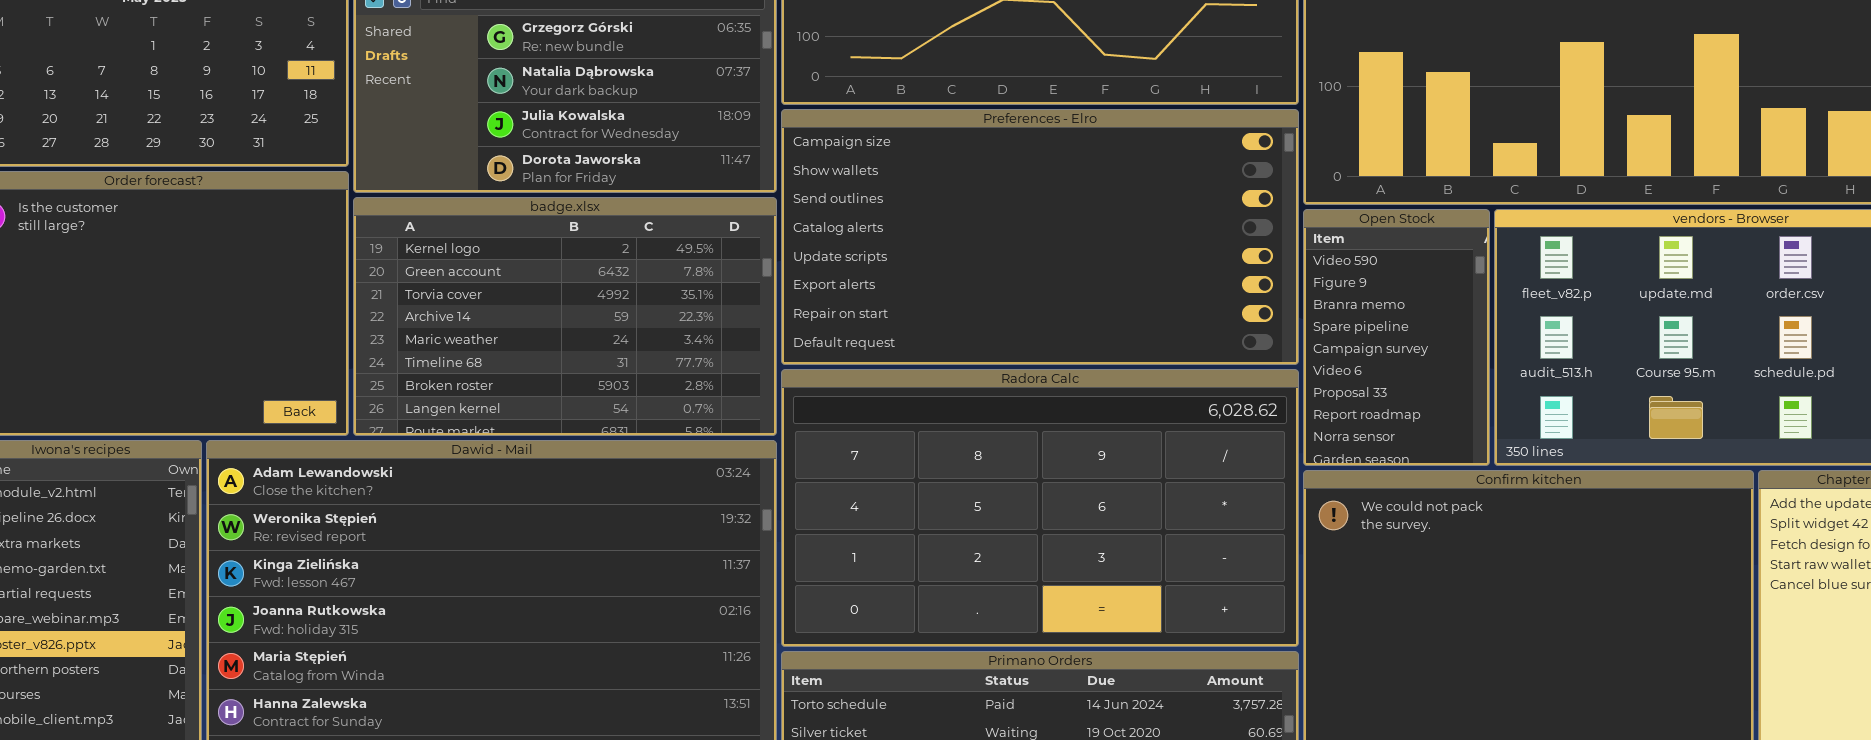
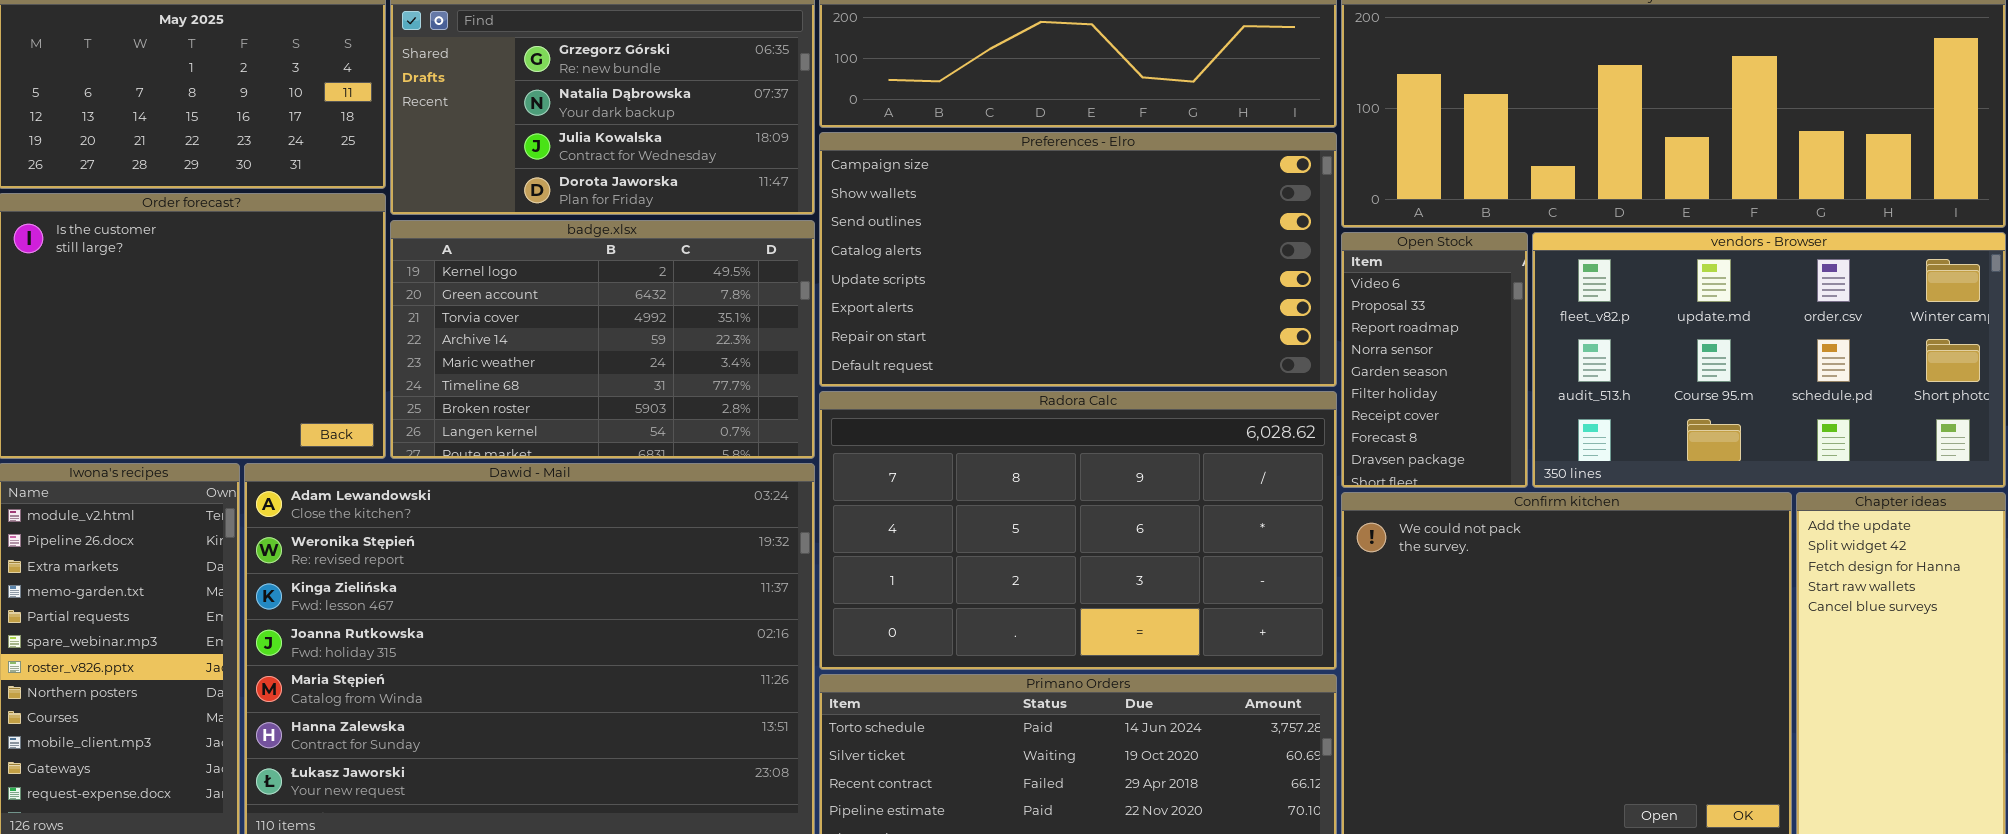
Open Stock: [1303,209,1490,466] -> [1341,232,1528,488], scrolled down 5 rows

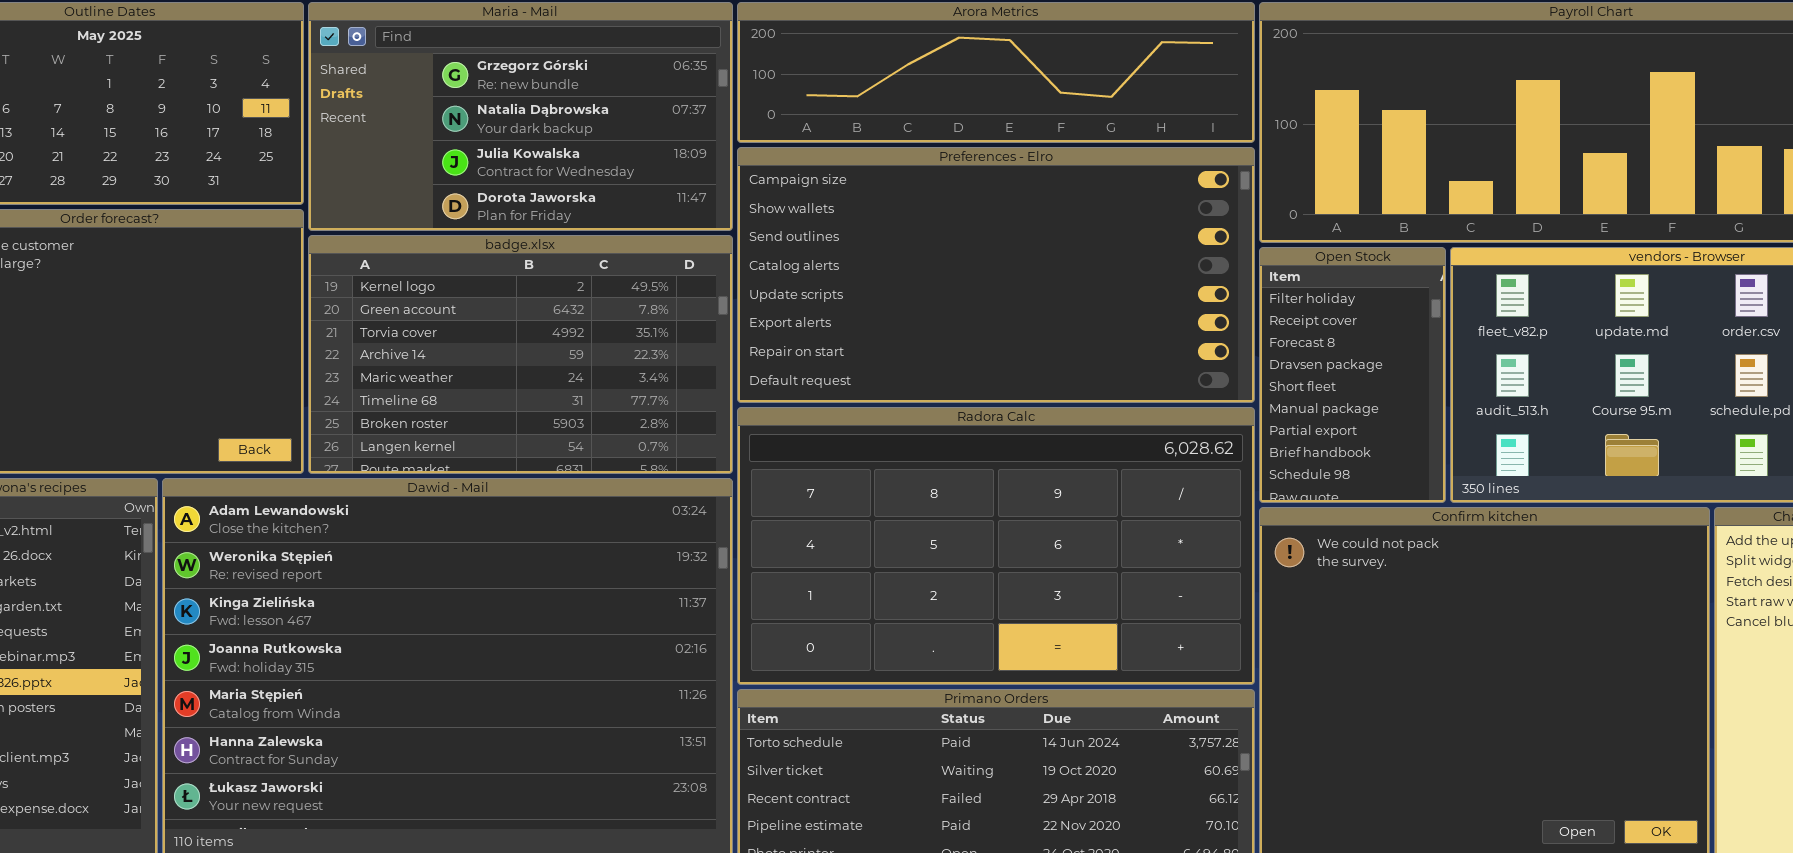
Open Stock: [1341,232,1528,488] -> [1259,247,1446,503], scrolled down 5 rows

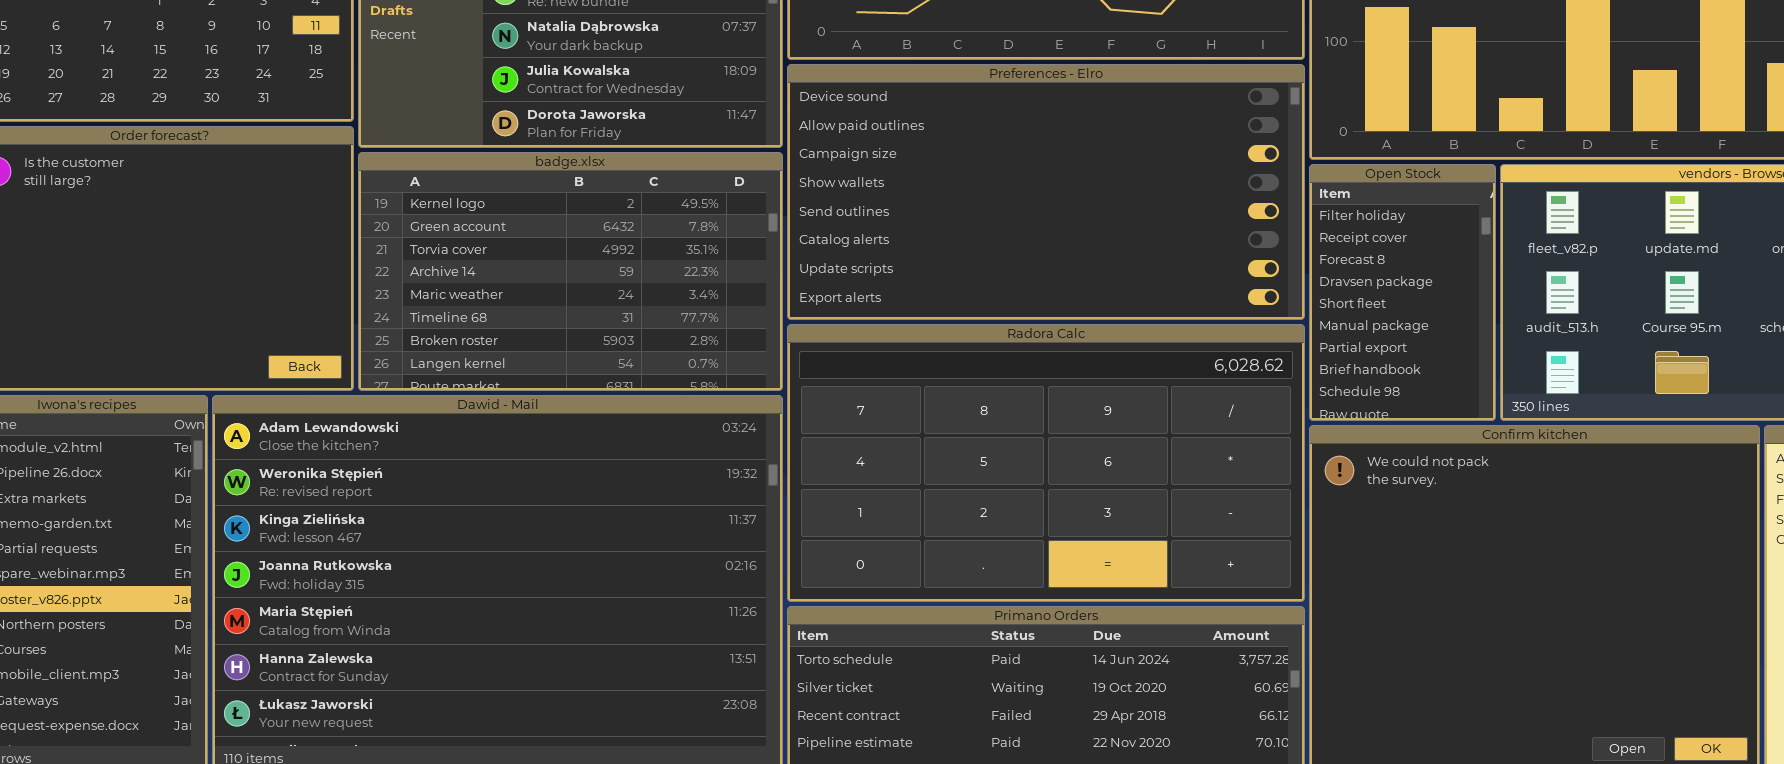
Preferences - Elro: [737,147,1255,403] -> [787,64,1305,320], scrolled up 2 rows

